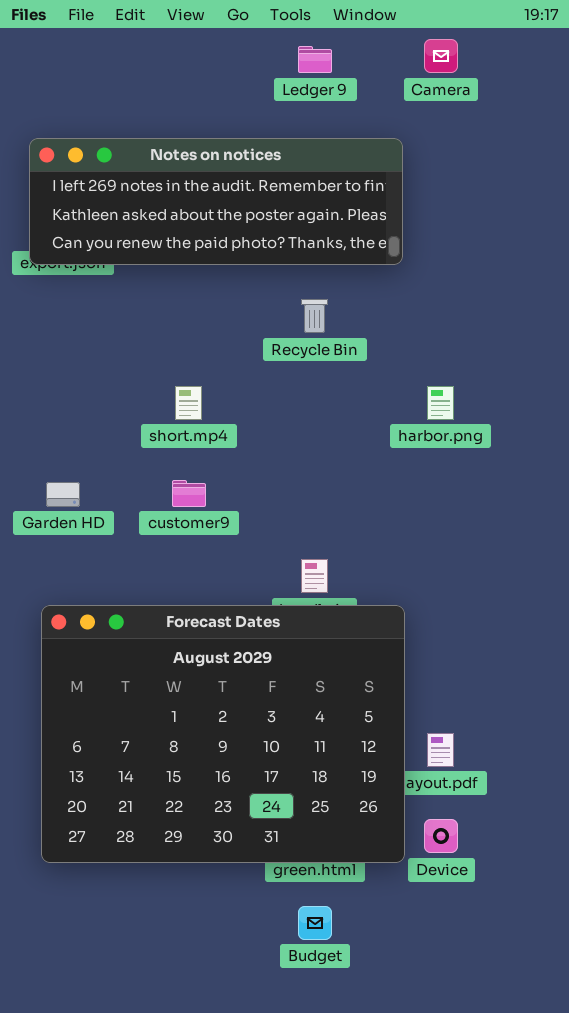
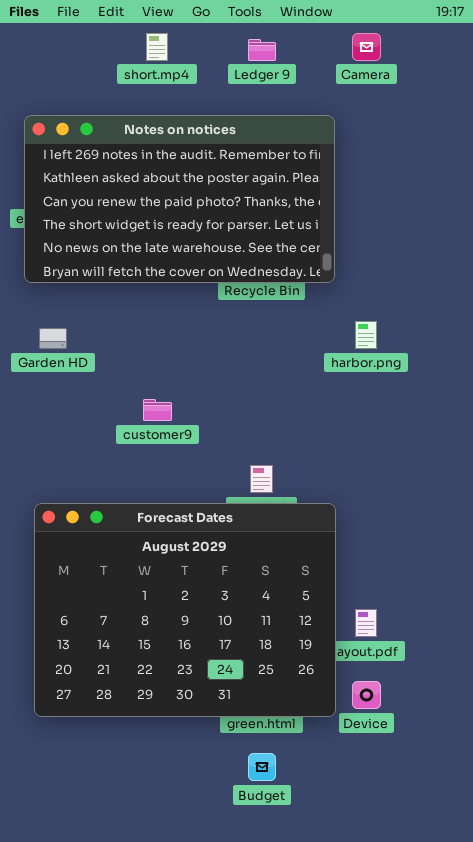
Notes on notices: [29,138,403,265] -> [24,115,335,283], resized
short.mp4: [175,386,202,420] -> [146,33,168,61], moved
Garden HD: [46,482,80,507] -> [39,328,67,349], moved

